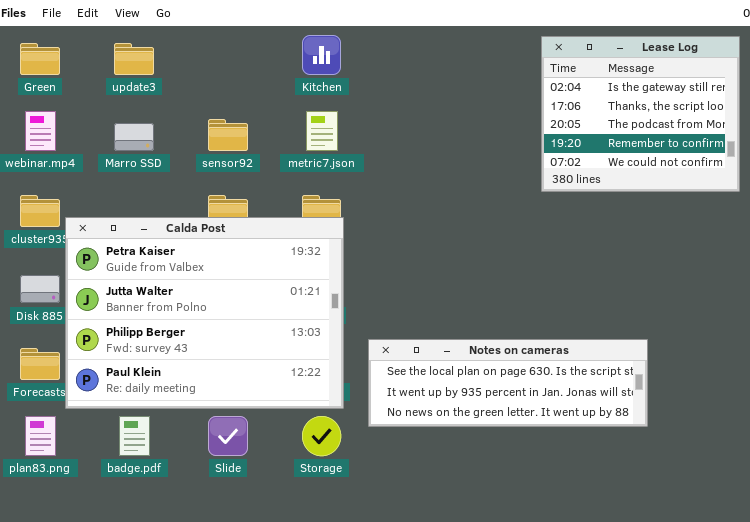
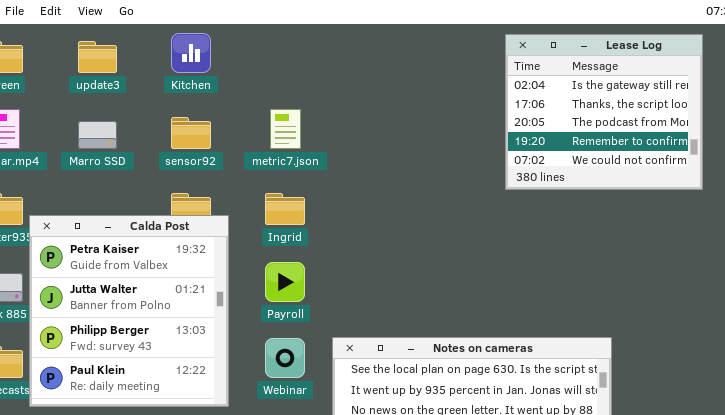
Kitchen: [302,35,341,75] -> [171,33,211,73], moved
Calda Post: [65,217,344,409] -> [29,215,229,407], resized

